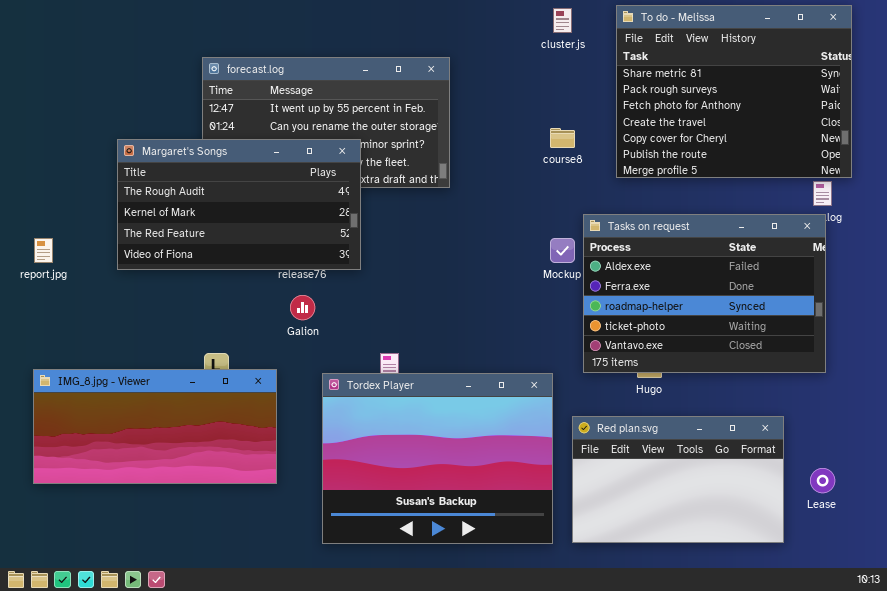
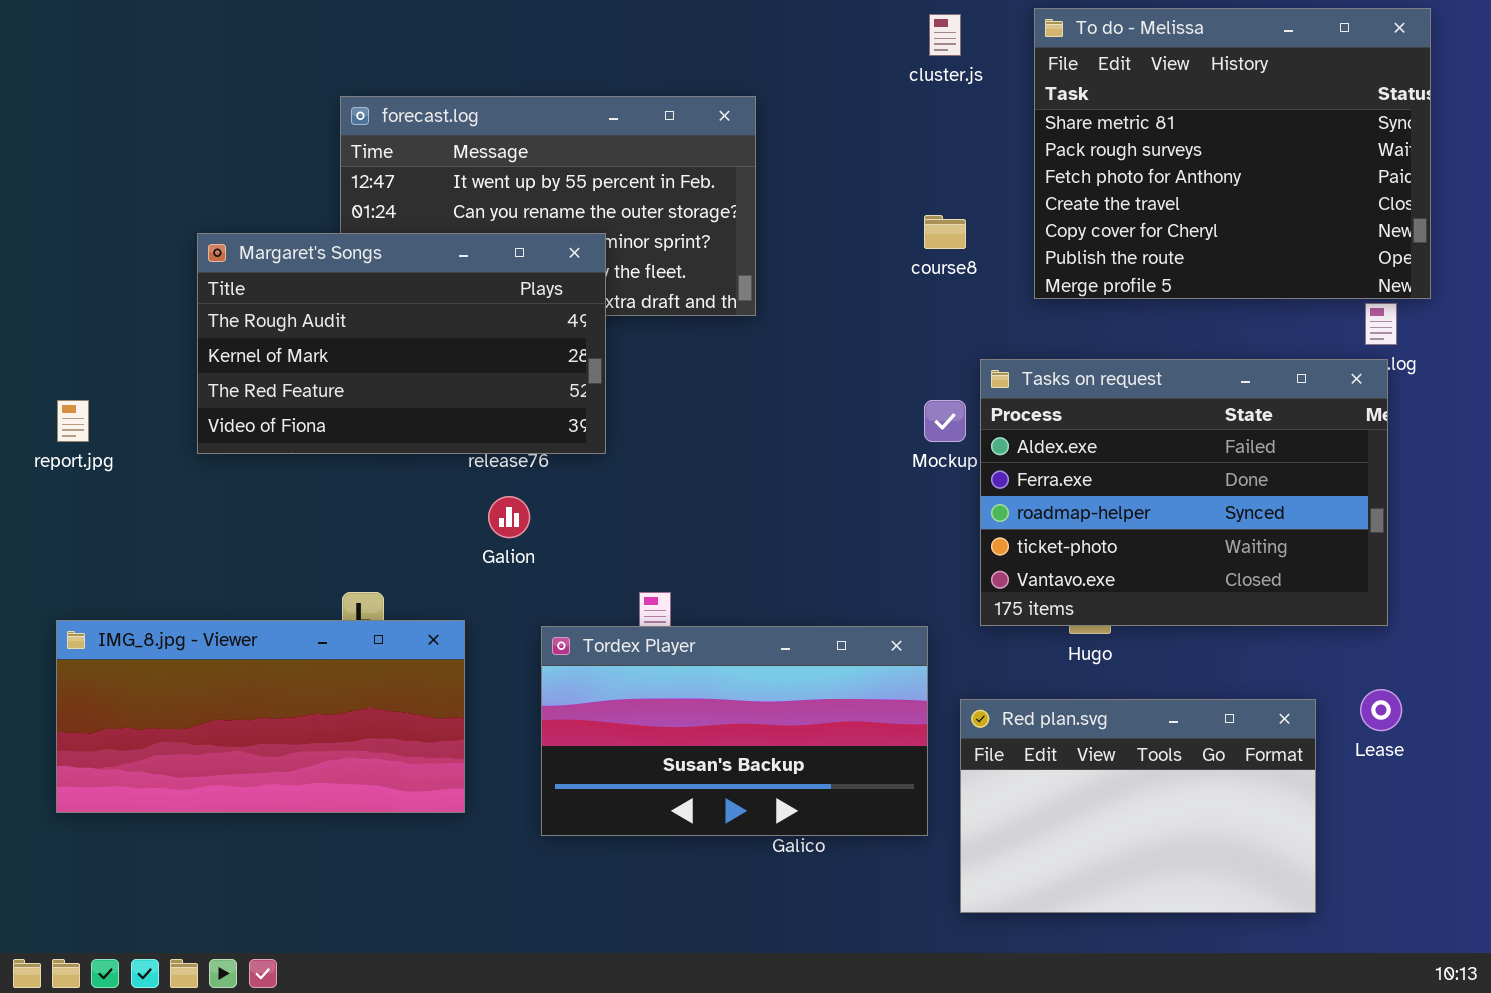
Tordex Player: [322,373,553,544] -> [541,626,928,836], resized
Lease: [810,468,835,493] -> [1360,689,1402,731], moved

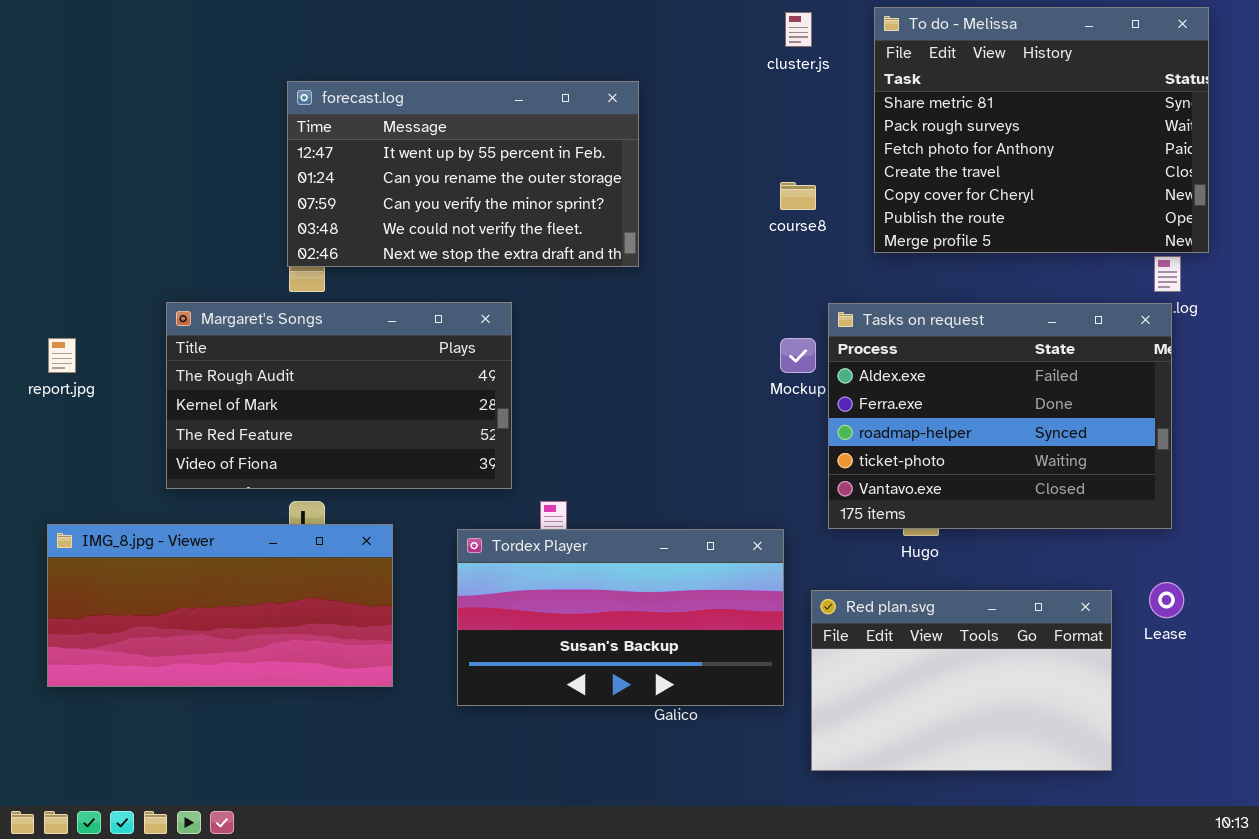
Margaret's Songs: [197,233,606,454] -> [166,302,512,489], moved

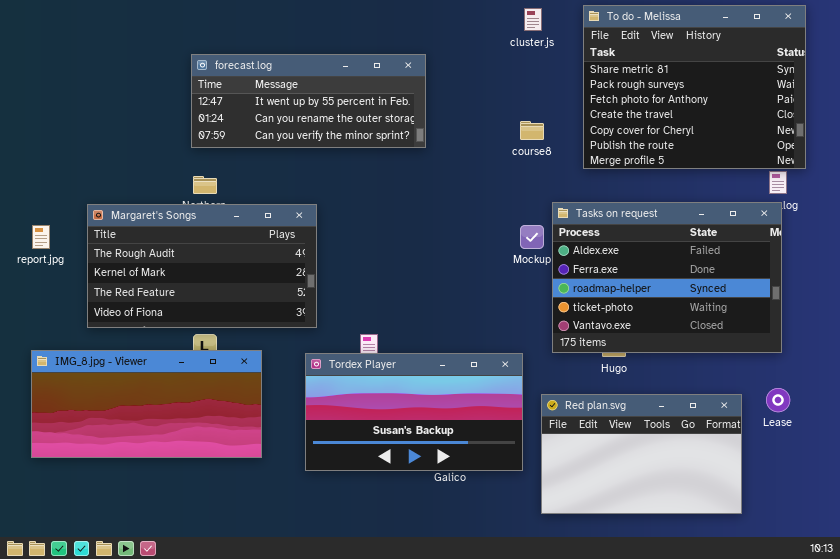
forecast.log: [287,81,639,267] -> [191,54,426,148], resized
Margaret's Songs: [166,302,512,489] -> [87,204,317,328], moved

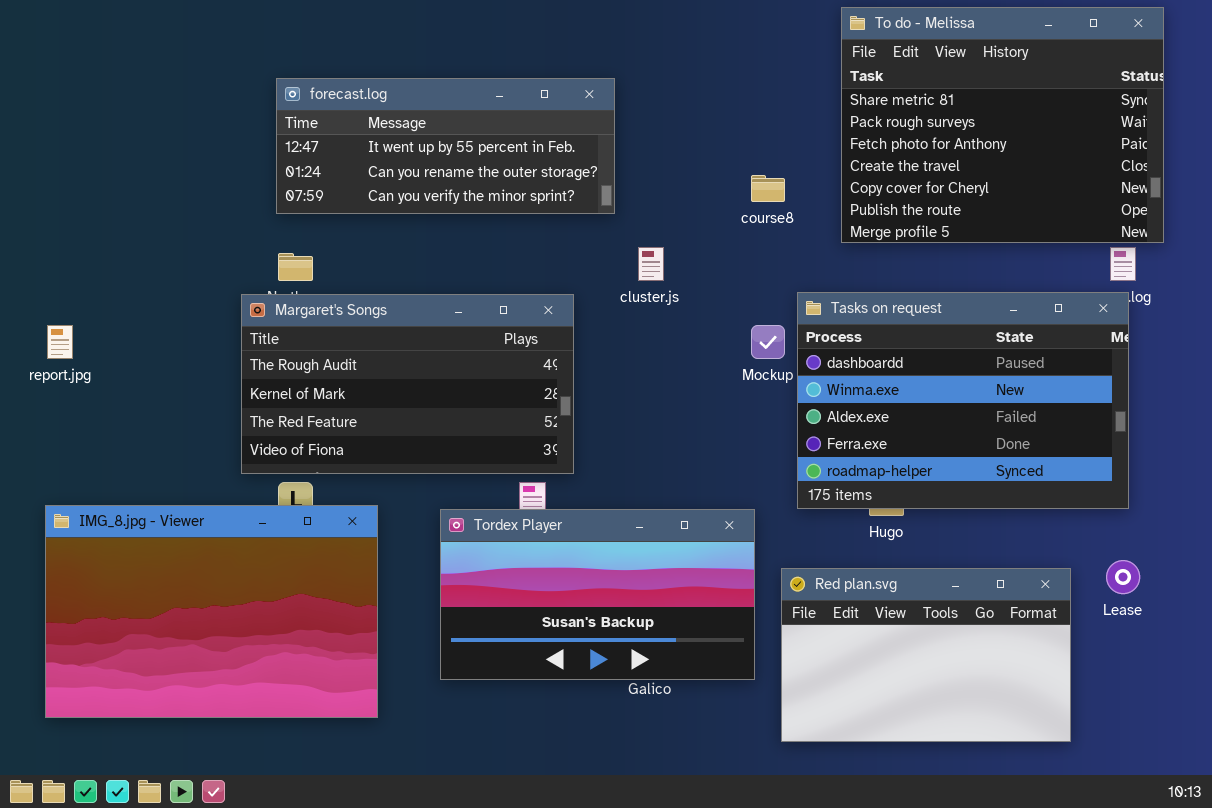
cluster.js: [524,8,542,31] -> [638,247,664,281], moved
Tasks on request: [552,202,782,353] -> [797,292,1129,509], scrolled up 2 rows
Margaret's Songs: [87,204,317,328] -> [241,294,574,474], moved
IMG_8.jpg - Viewer: [31,350,262,458] -> [45,505,378,718], resized

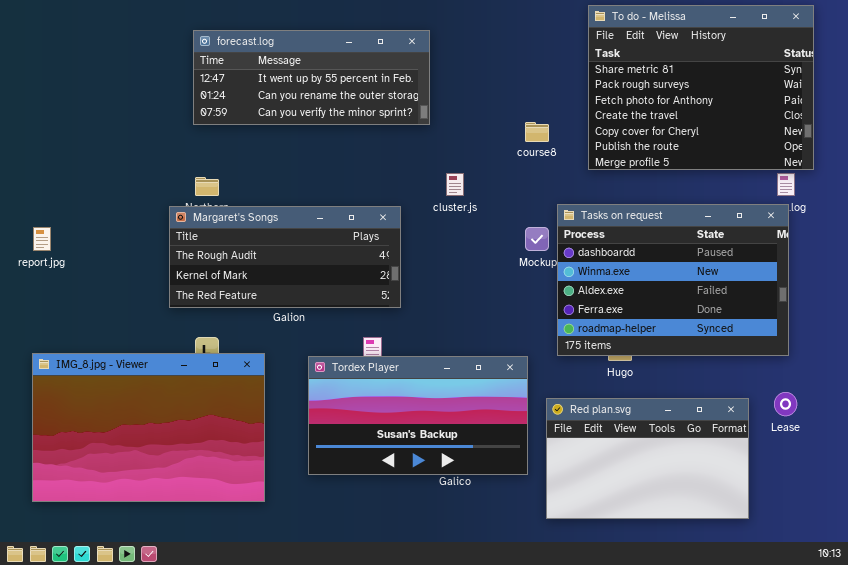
forecast.log: [276,78,615,214] -> [193,30,430,125], moved
Margaret's Songs: [241,294,574,474] -> [169,206,401,308], resized

